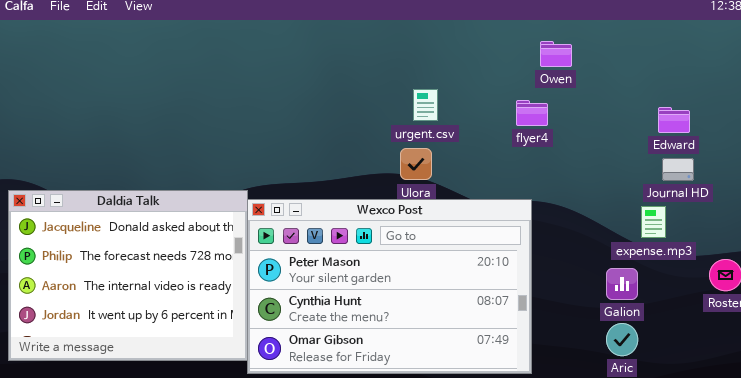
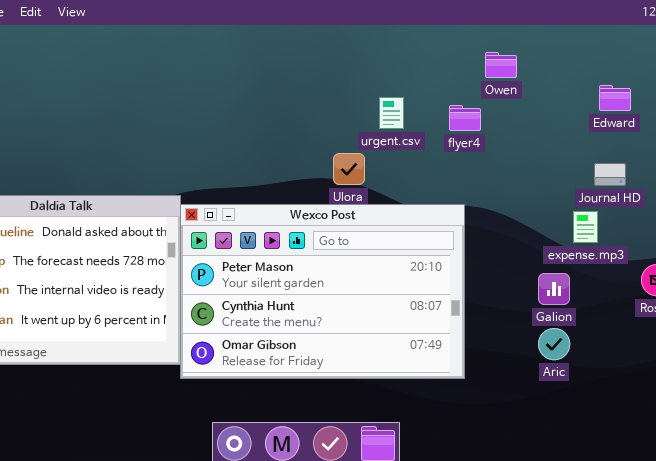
Owen: [540,41,572,67] -> [485,52,517,78], moved
urgent.csv: [413,89,438,121] -> [379,97,404,129], moved
Edward: [658,107,690,133] -> [599,85,631,111], moved

